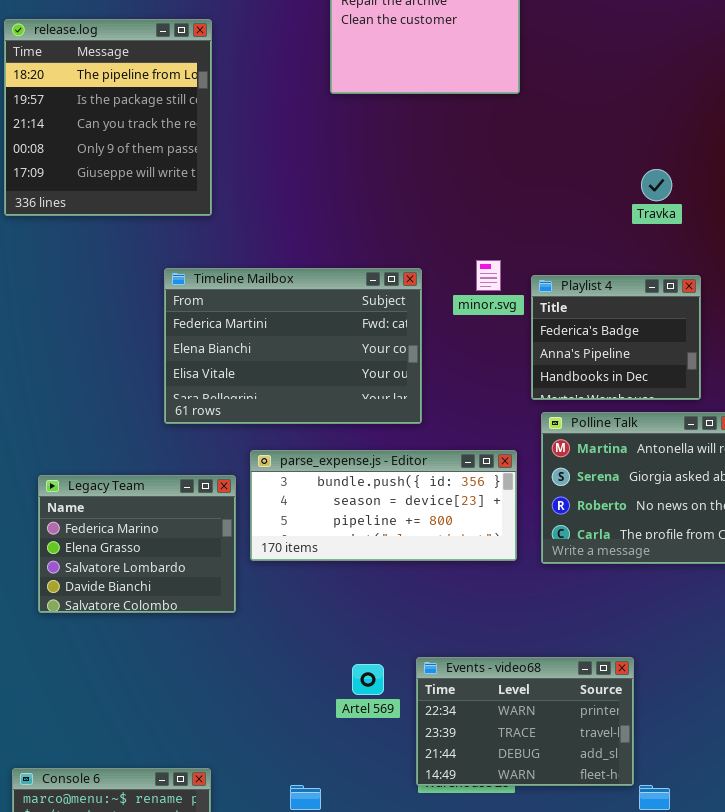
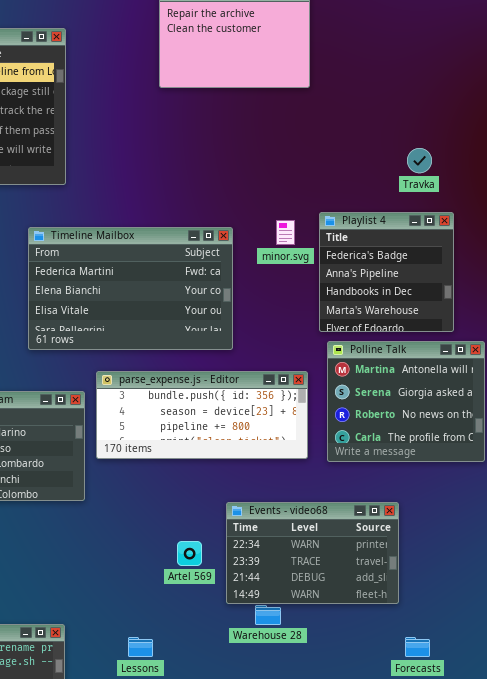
Playlist 4: [531,275,701,400] -> [319,212,454,332], resized
Events - video68: [416,657,634,786] -> [226,502,399,604], moved

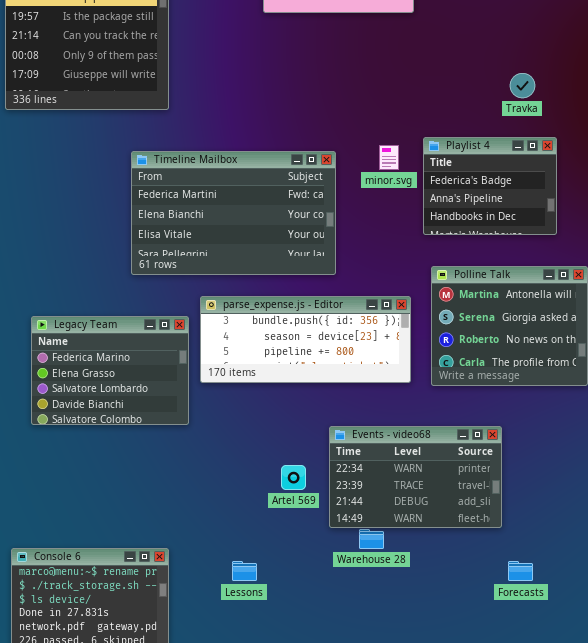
Playlist 4: [319,212,454,332] -> [423,137,557,235], resized

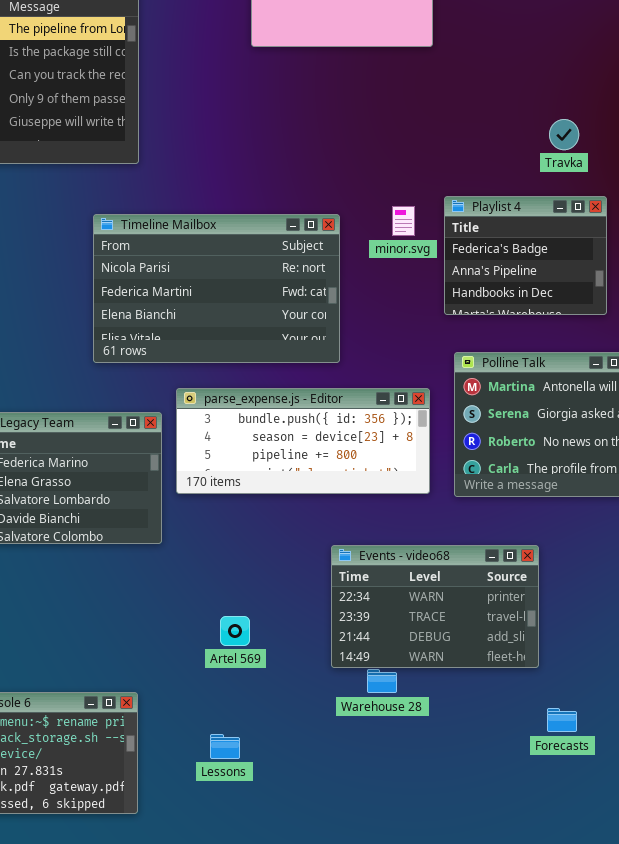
Timeline Mailbox: [131,151,336,275] -> [93,214,340,363], scrolled up 1 row
Artel 569: [281,465,306,490] -> [220,616,250,646], moved
Lessons: [232,561,257,581] -> [210,734,240,759], moved

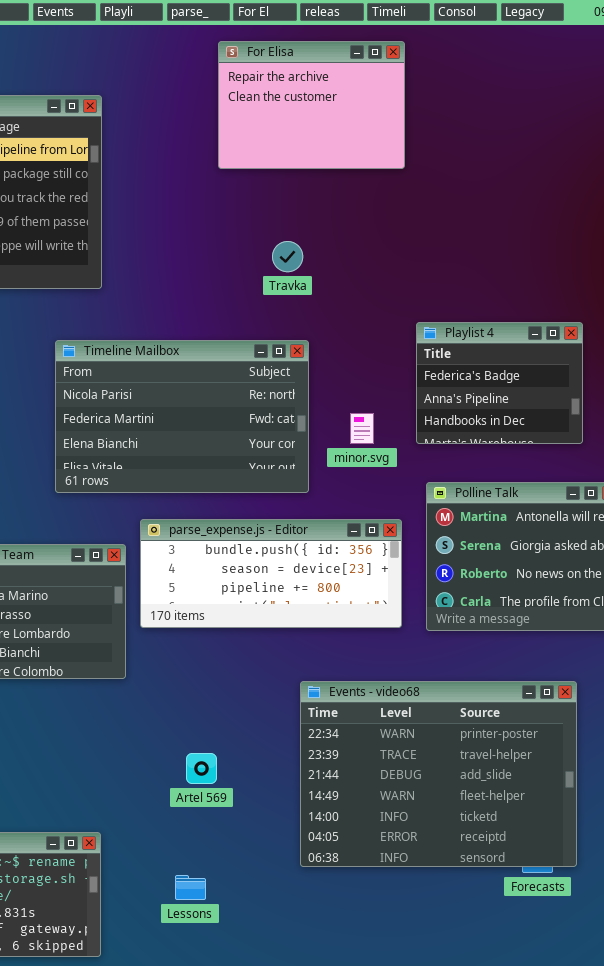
Travka: [549,119,579,150] -> [272,241,303,272], moved
minor.svg: [392,206,415,236] -> [350,413,374,444], moved
Events - video68: [331,545,539,668] -> [300,681,577,867], resized

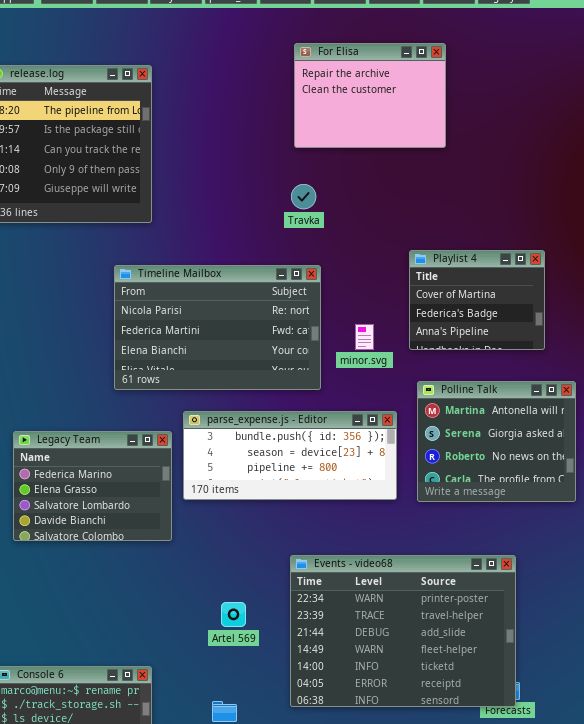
For Elisa: [218,41,405,169] -> [294,43,446,148], moved
Playlist 4: [416,322,583,444] -> [409,250,545,350], scrolled up 1 row
Events - video68: [300,681,577,867] -> [290,555,516,707], moved

